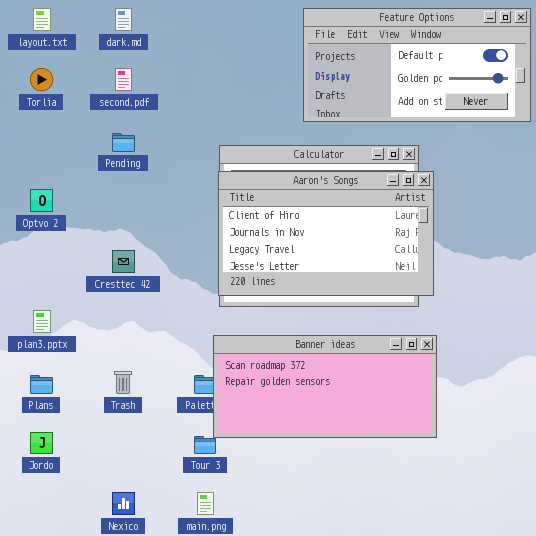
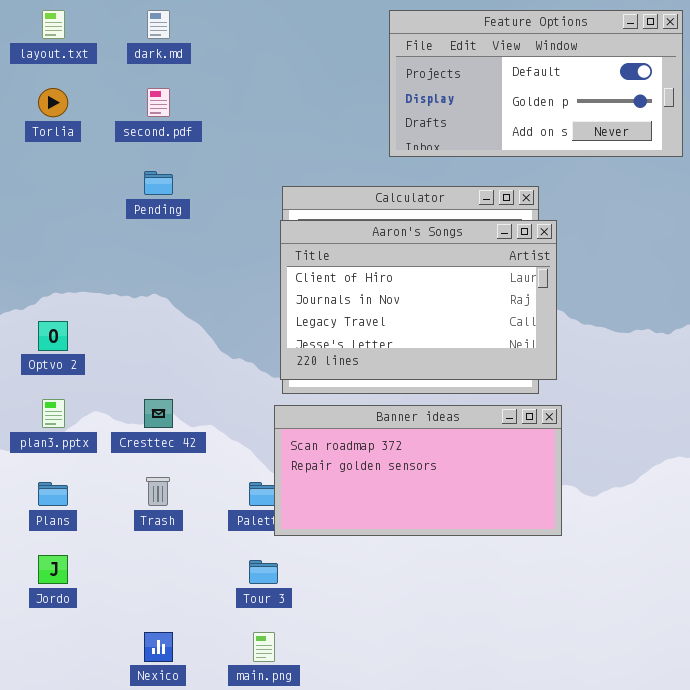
Optvo 2: [30,189,53,212] -> [38,321,68,351], moved
Cresttec 42: [112,250,135,273] -> [144,399,173,428], moved
Banner ideas: [213,335,437,438] -> [274,405,562,536], moved

